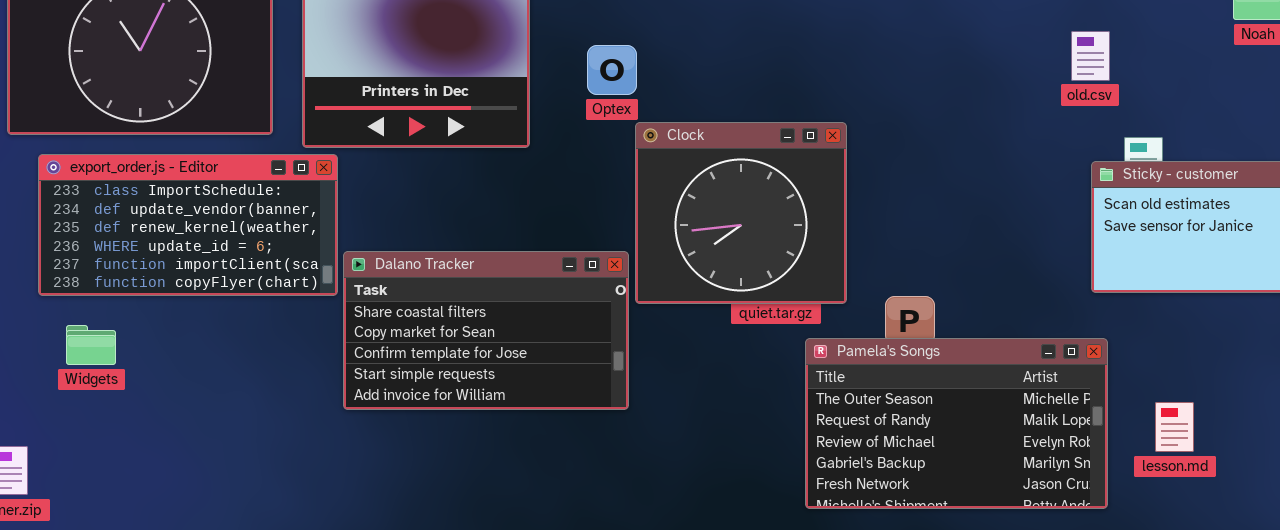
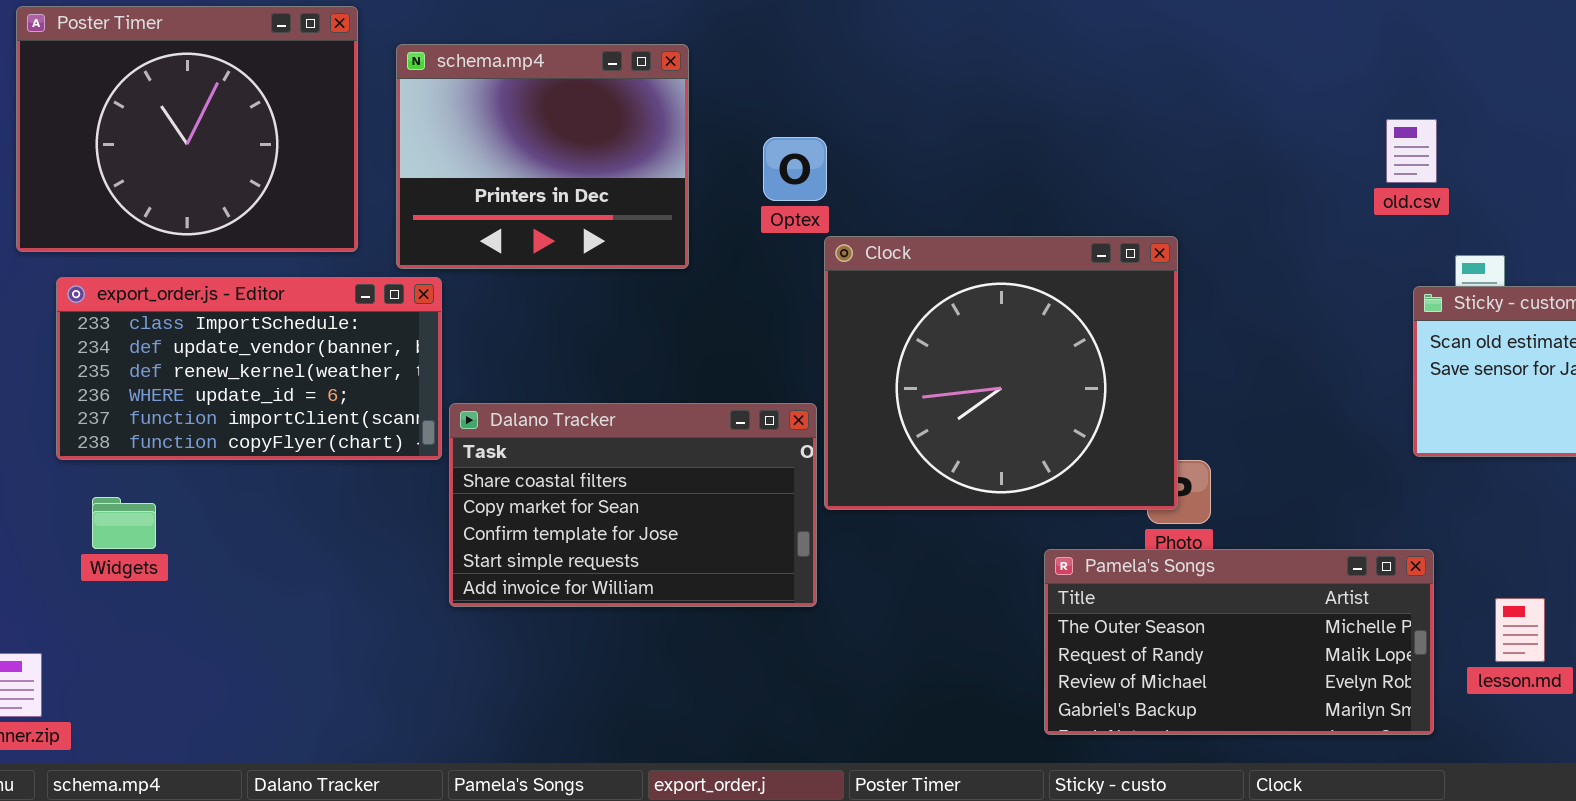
Clock: [635,122,847,304] -> [824,236,1178,510], resized
Pamela's Songs: [805,338,1108,509] -> [1044,549,1434,735], resized

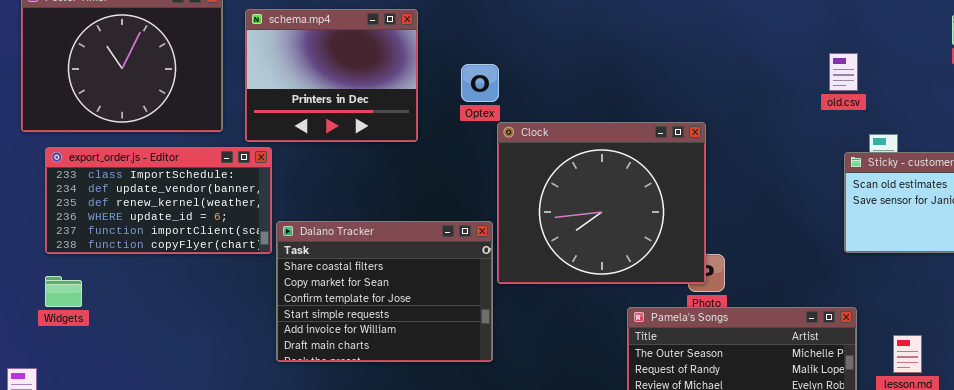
Dalano Tracker: [449,403,817,607] -> [276,221,493,362], resized
Widgets: [92,497,156,549] -> [45,276,82,307], moved

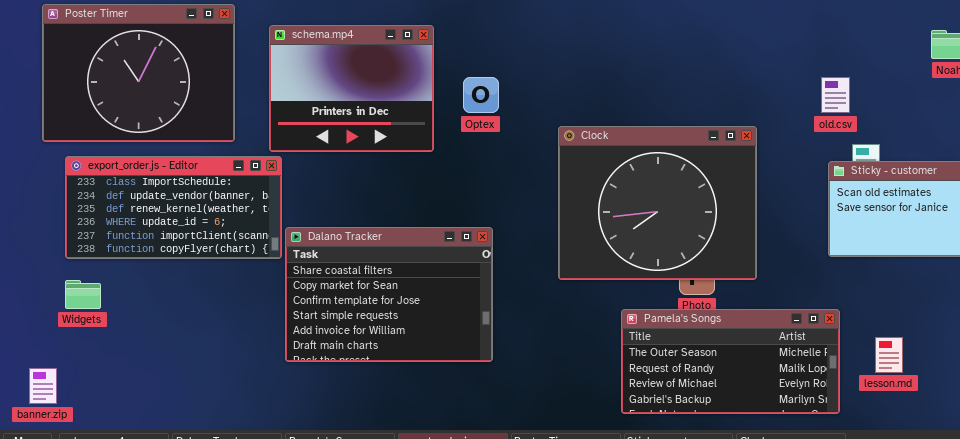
schema.mp4: [245,9,418,142] -> [269,25,434,152], moved
old.csv: [829,53,858,91] -> [821,77,850,113], moved
Clock: [497,122,706,284] -> [558,126,757,280], moved

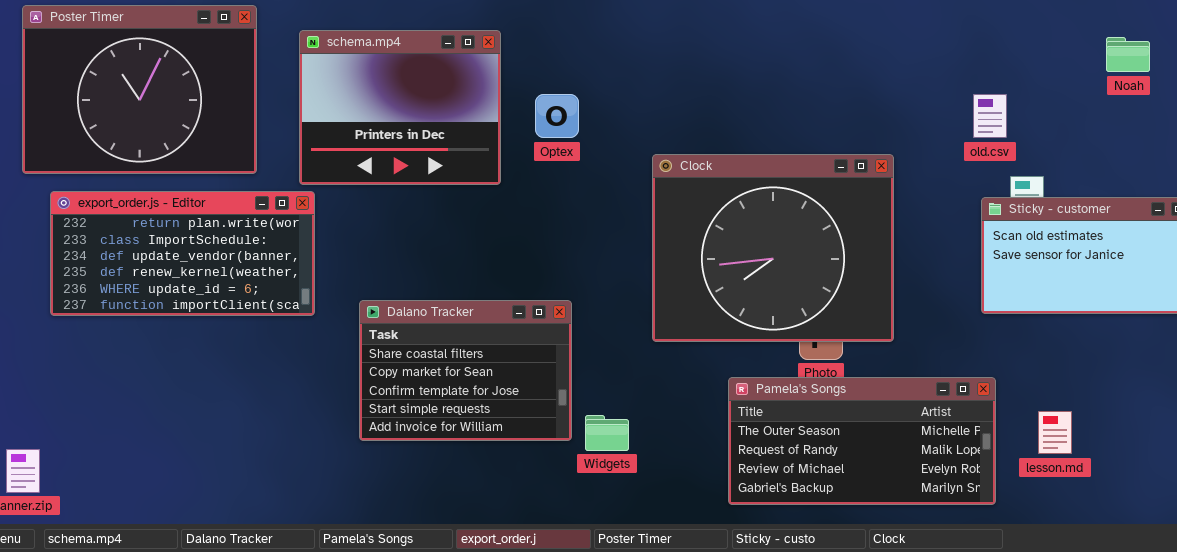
export_order.js - Editor: [65,156,282,259] -> [50,191,315,316], scrolled up 1 row
Dalano Tracker: [285,227,493,362] -> [359,300,572,441], resized
Widgets: [65,280,101,309] -> [585,415,629,451], moved

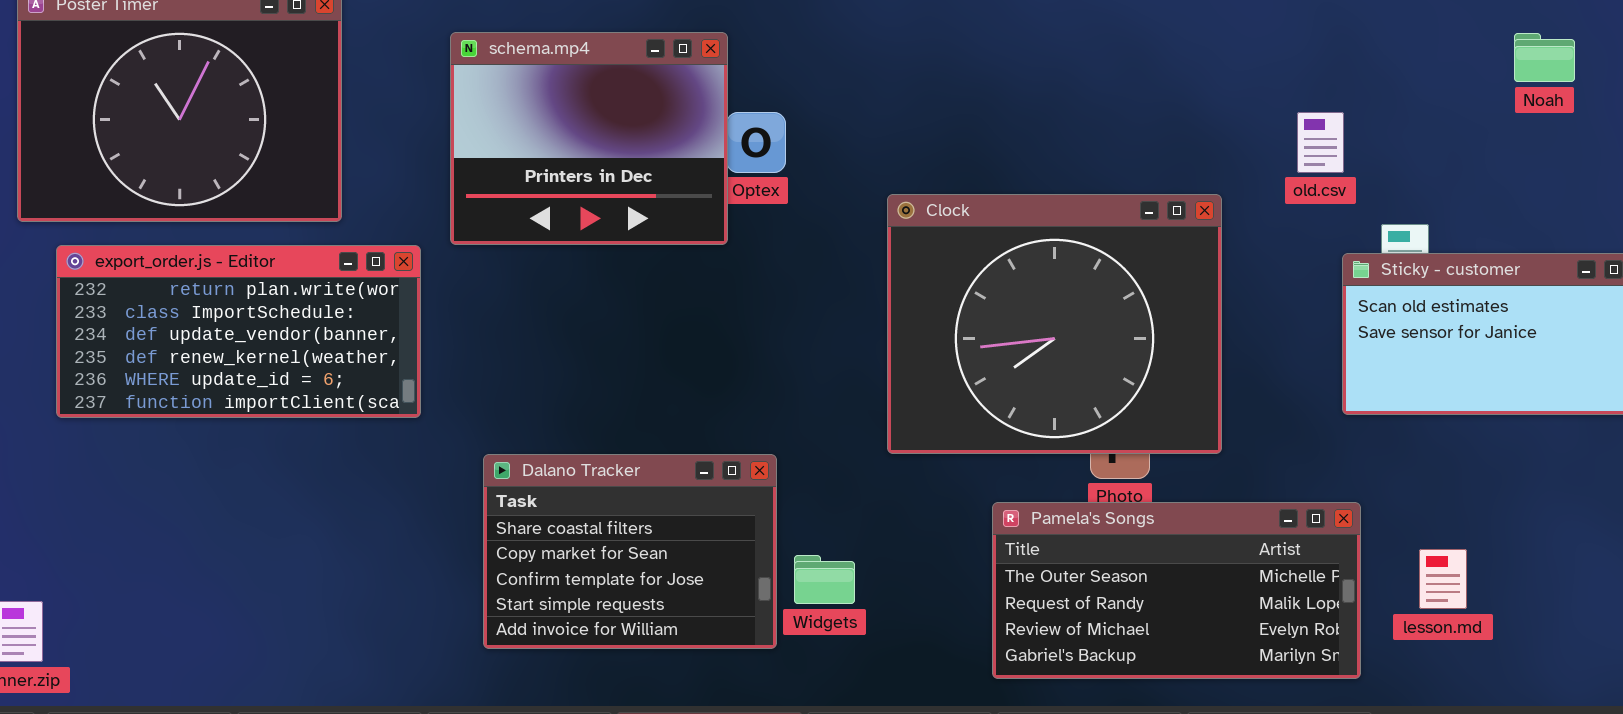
schema.mp4: [299,30,501,185] -> [450,32,728,245], moved
old.csv: [973,94,1007,138] -> [1297,112,1344,173], moved
Dalano Tracker: [359,300,572,441] -> [483,454,777,649], moved

